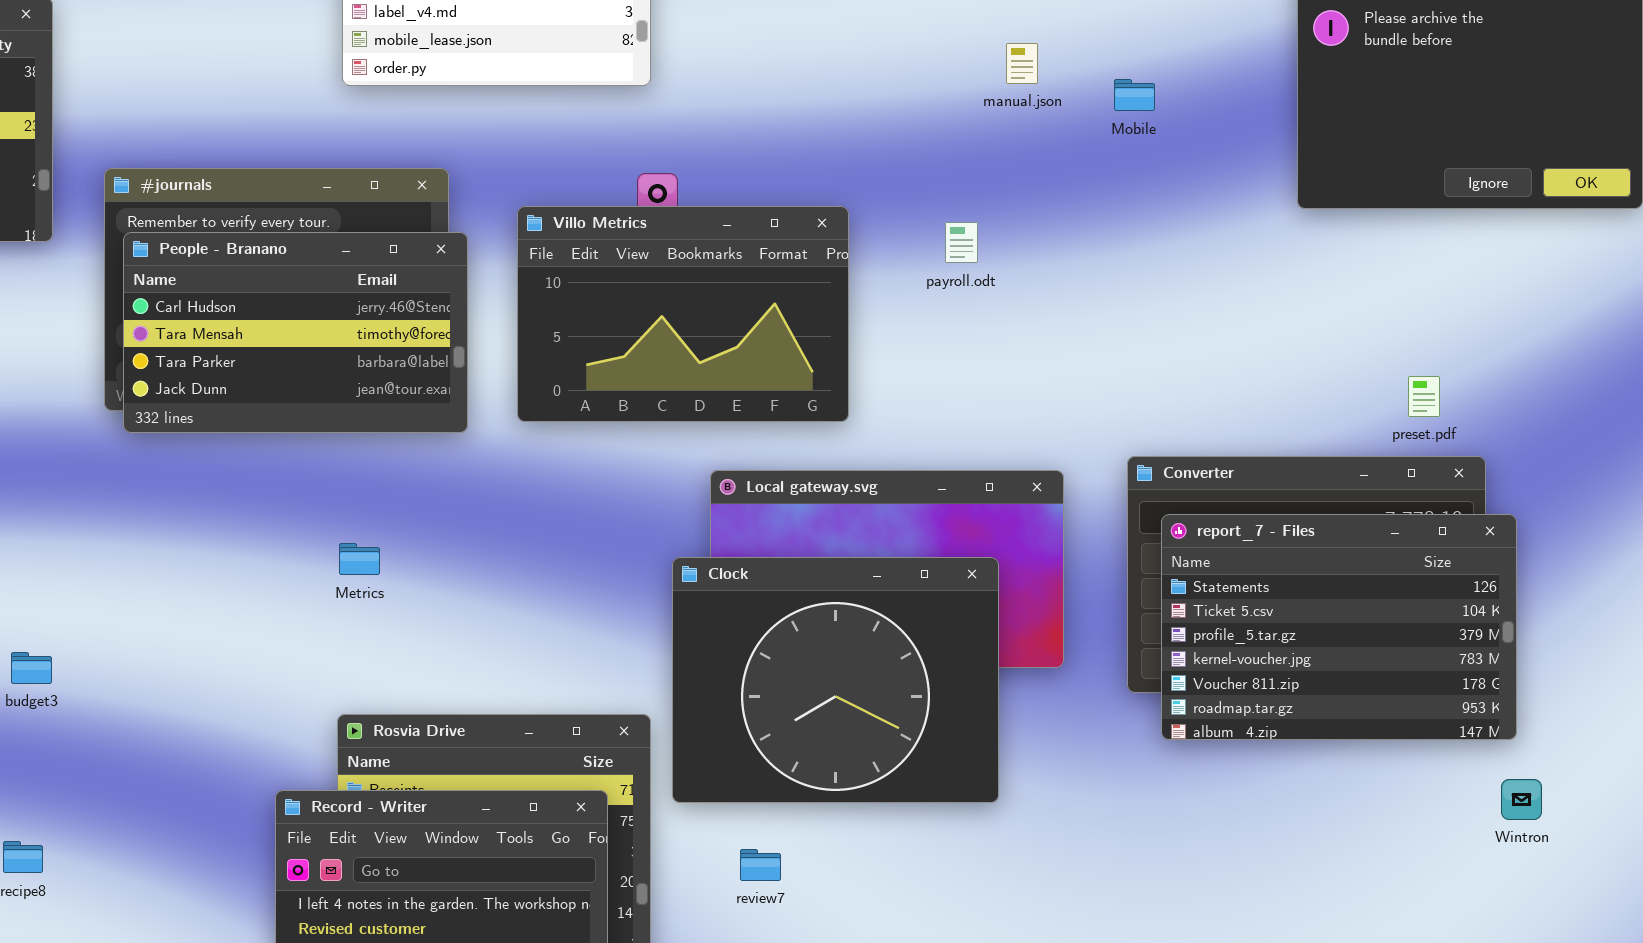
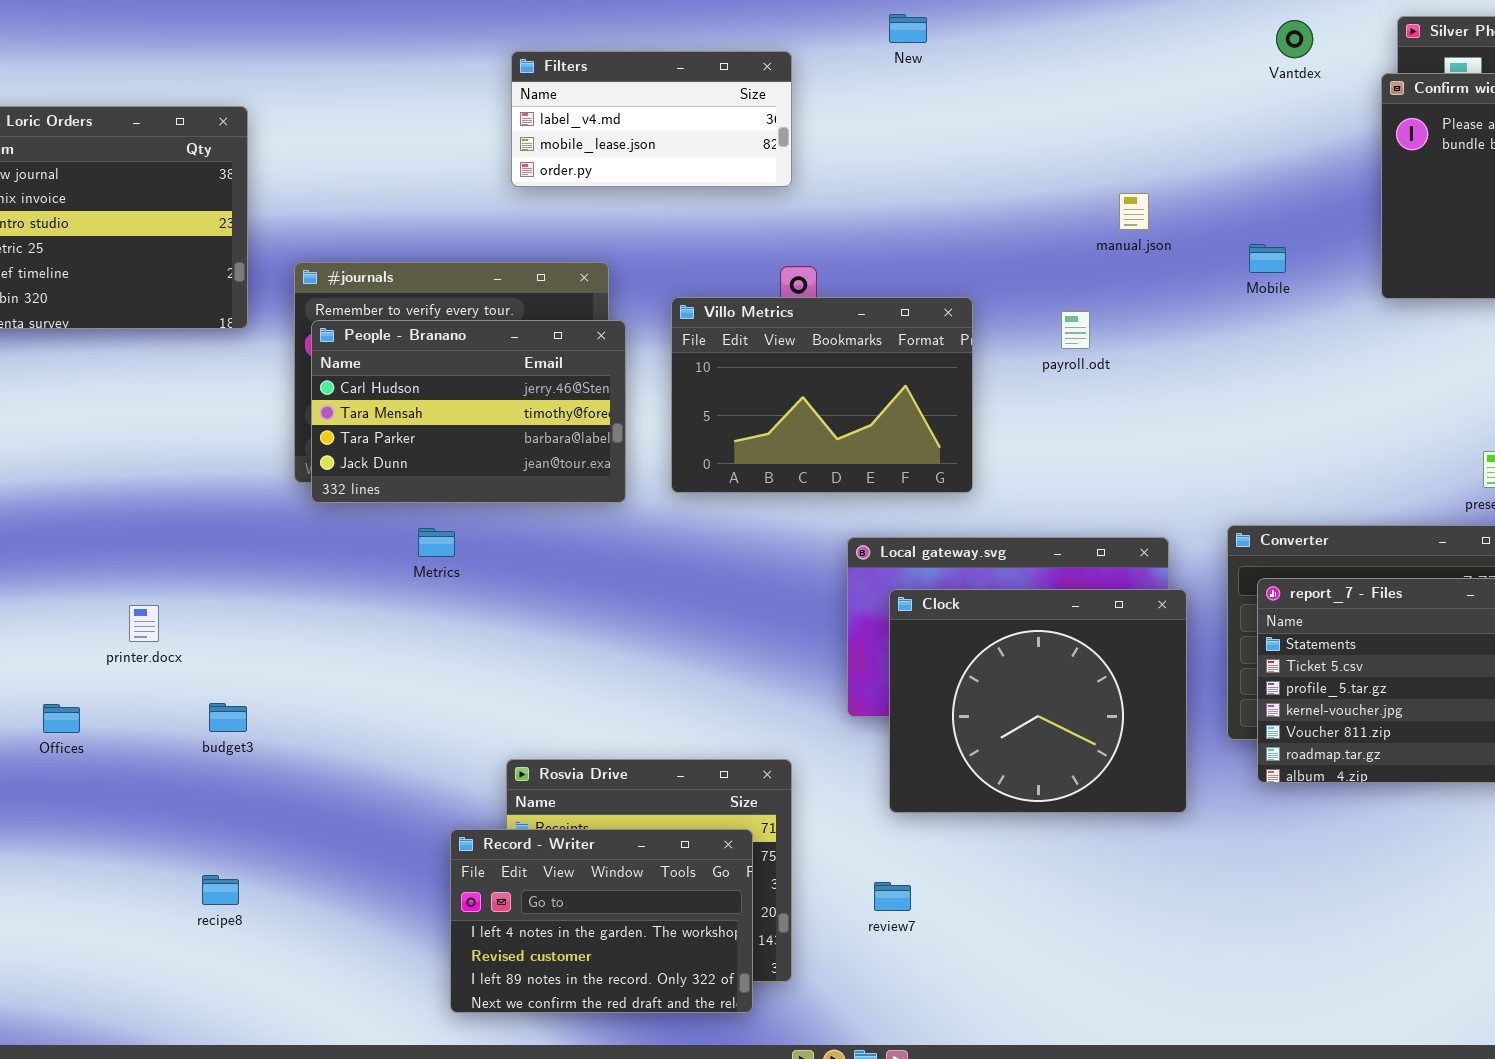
manual.json: [1006,43,1038,84] -> [1119,193,1149,230], moved
Mobile: [1114,79,1155,111] -> [1249,244,1286,273], moved
Metrics: [339,543,380,575] -> [418,528,455,557], moved
Clock: [672,557,999,803] -> [889,589,1187,813], moved

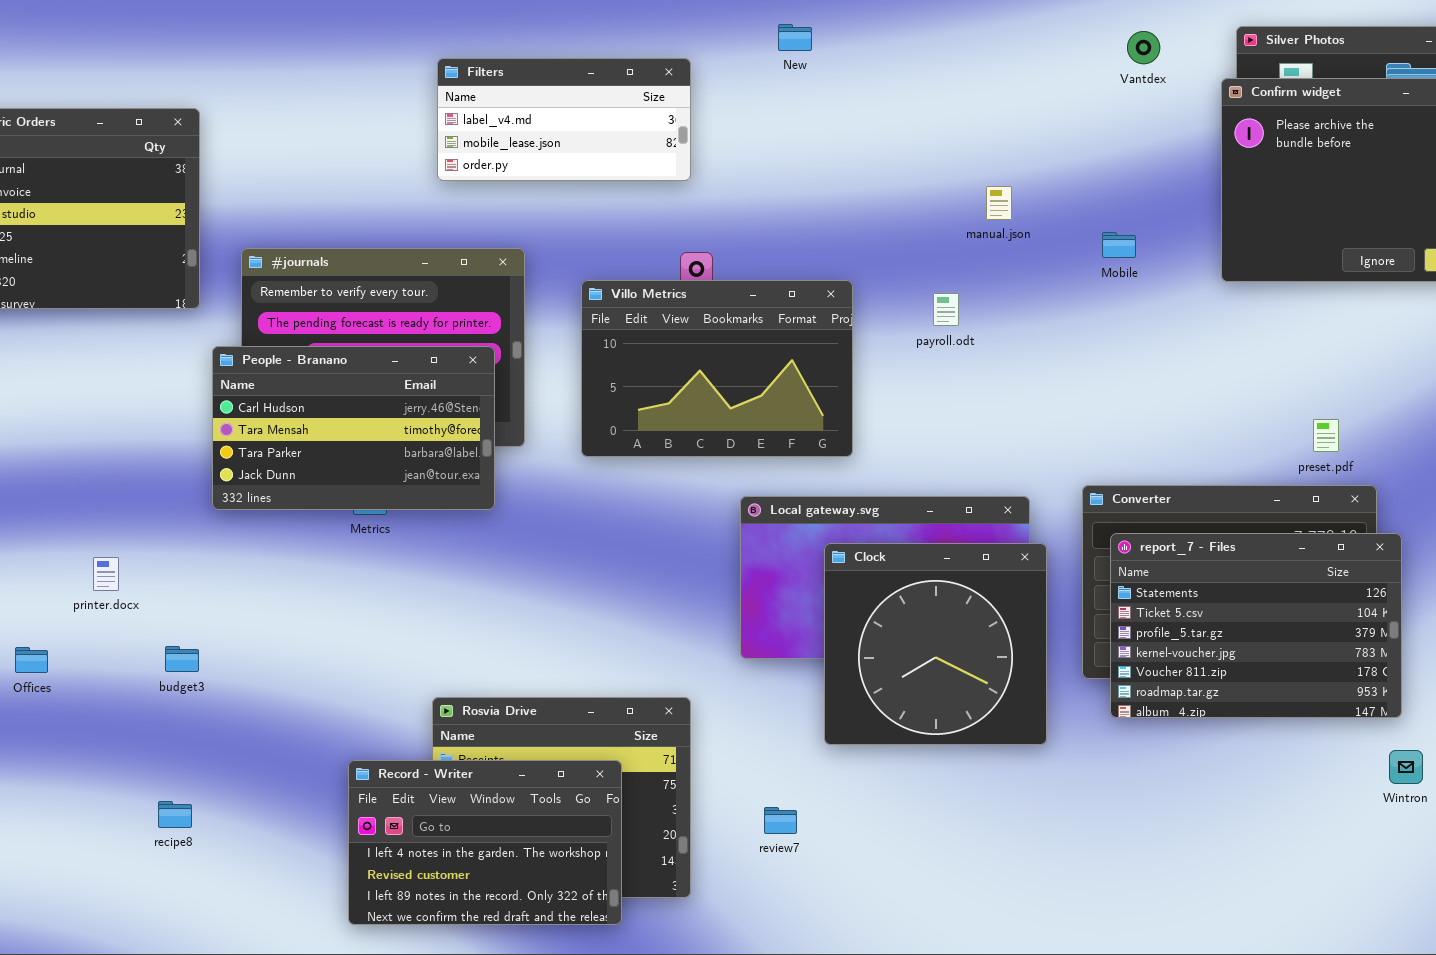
People - Branano: [311,320,626,503] -> [212,346,495,510], moved
Clock: [889,589,1187,813] -> [824,543,1047,745], resized
Record - Writer: [450,829,753,1013] -> [348,760,622,925], moved

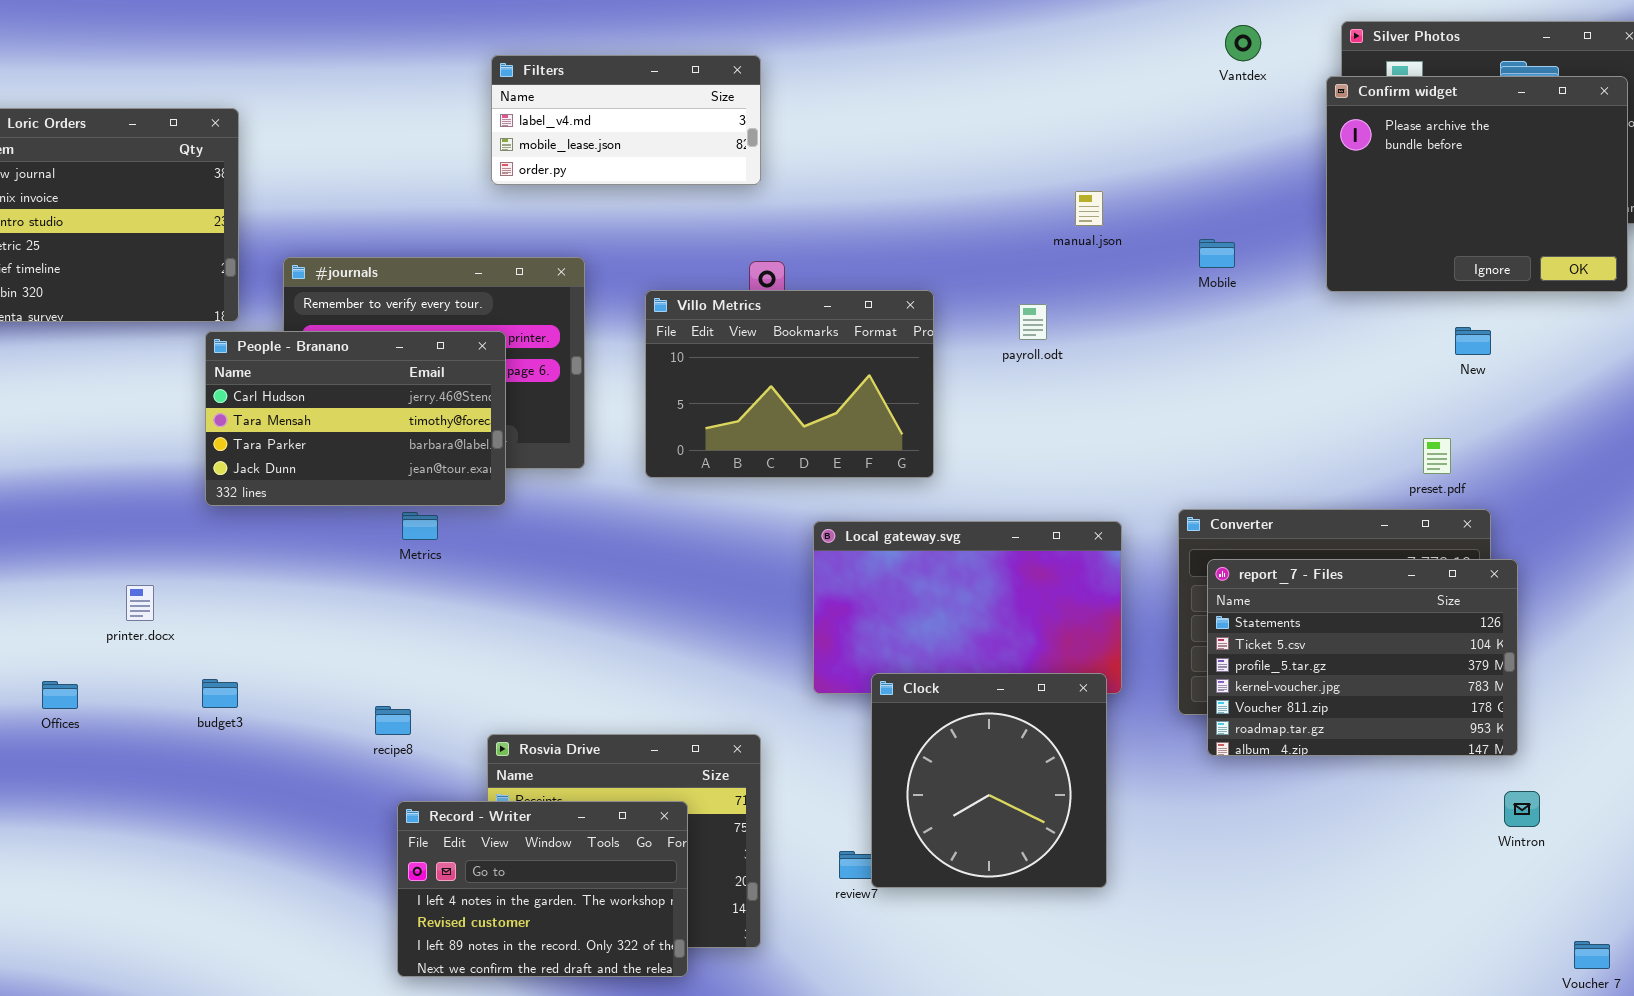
New: [778,24,812,51] -> [1455,327,1491,355], moved
People - Branano: [212,346,495,510] -> [205,331,506,506], moved
Clock: [824,543,1047,745] -> [871,673,1107,888], moved
recipe8: [158,801,192,828] -> [375,706,411,735], moved

